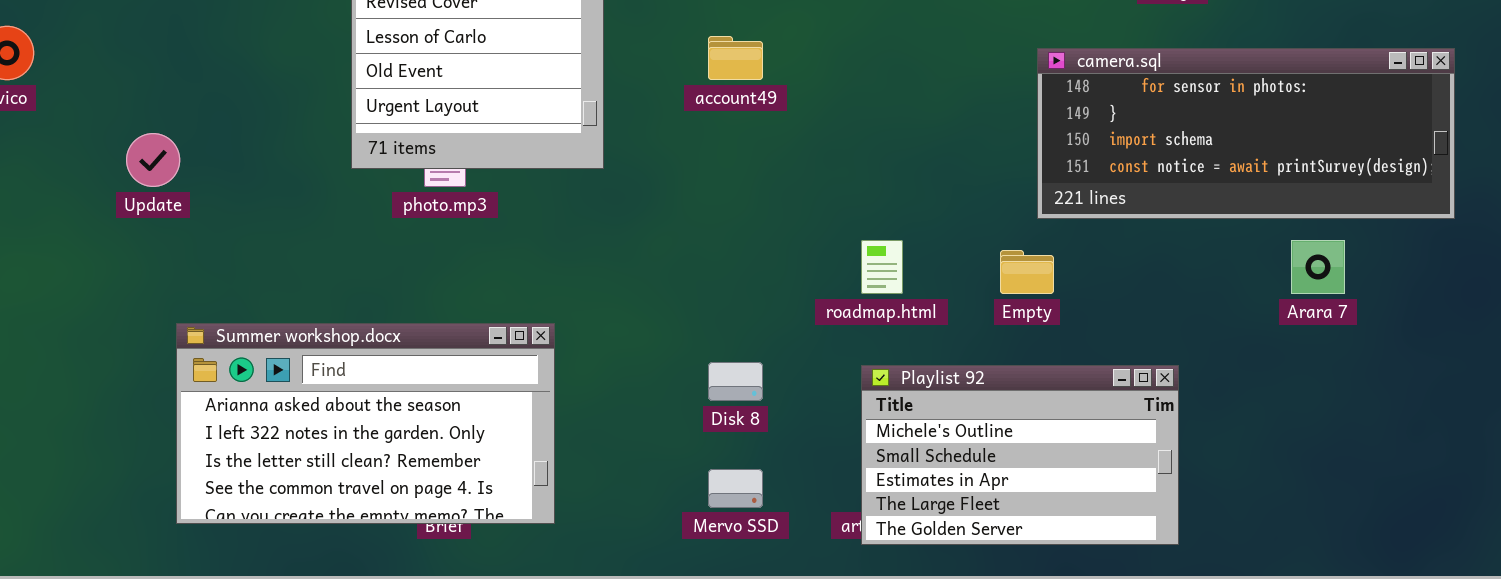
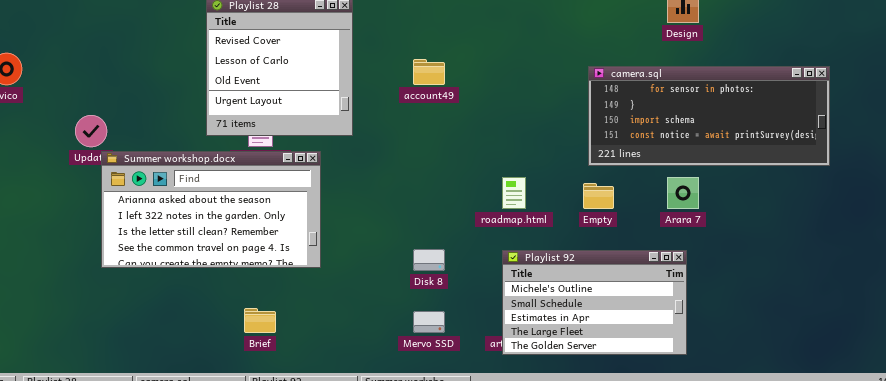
camera.sql: [1037,48,1455,219] -> [588,66,830,166], moved
Arara 7: [1291,240,1345,294] -> [667,177,699,209], moved
Summer workshop.docx: [176,323,555,524] -> [101,151,321,268], moved

